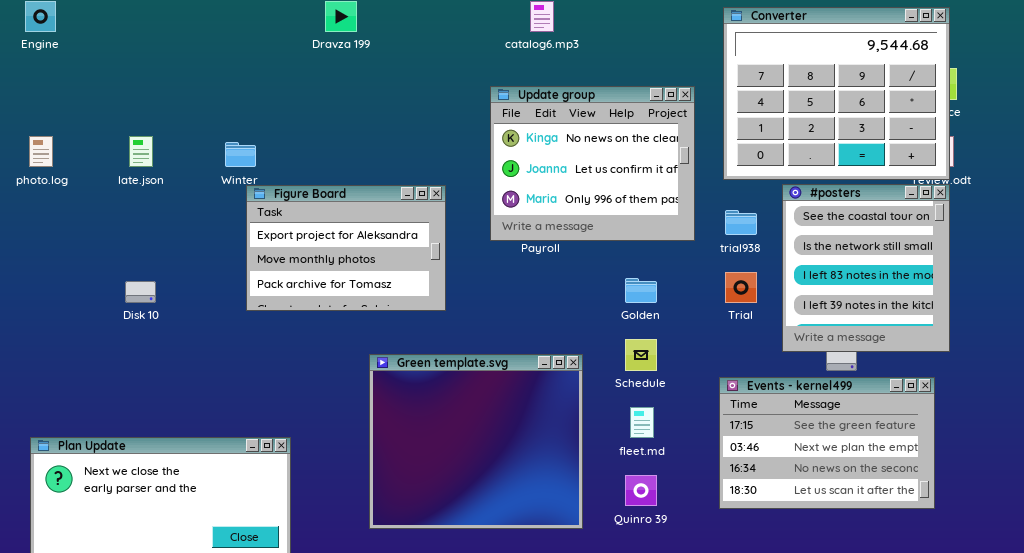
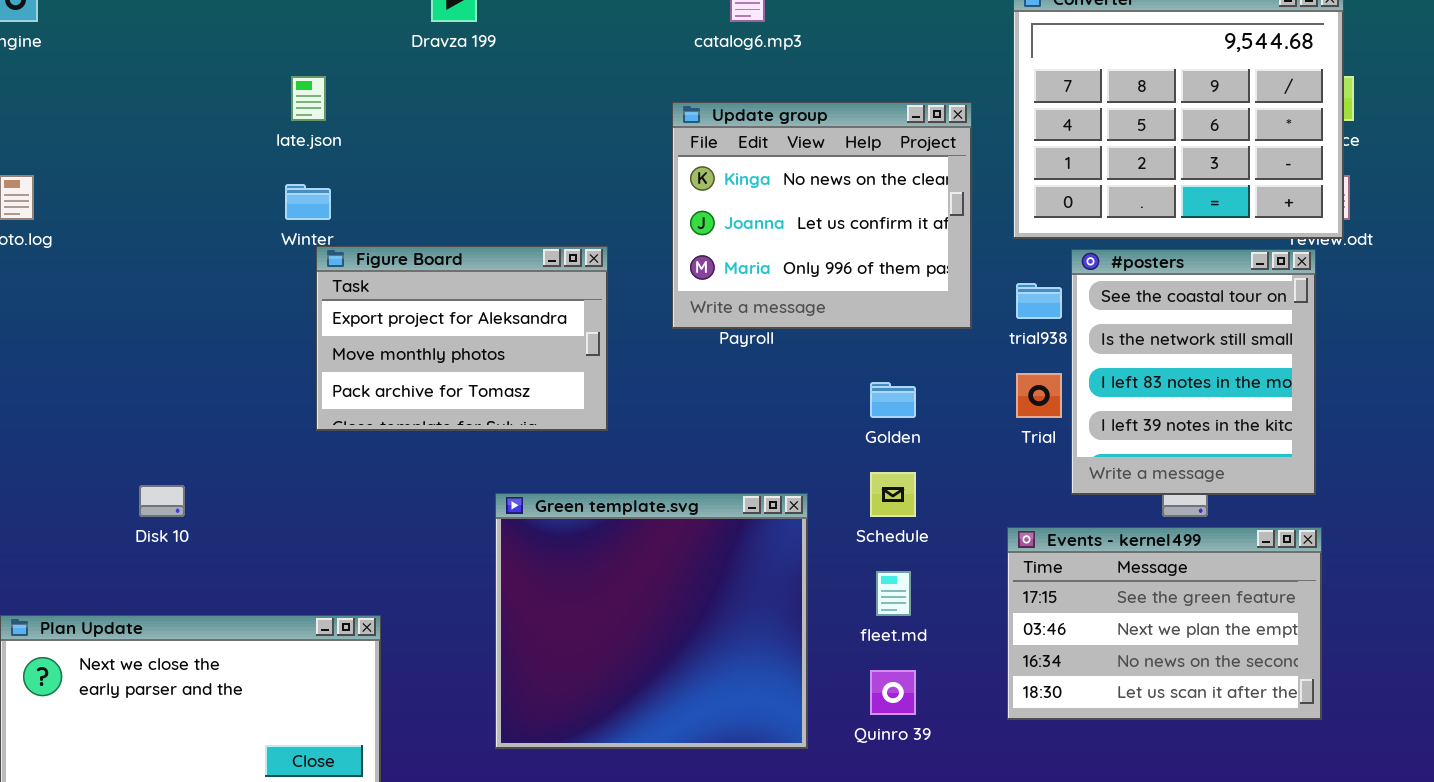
late.json: [129,136,153,167] -> [291,76,326,121], moved
#posters: [782,184,950,352] -> [1071,249,1316,495], moved
Disk 10: [125,281,156,303] -> [139,485,185,517], moved

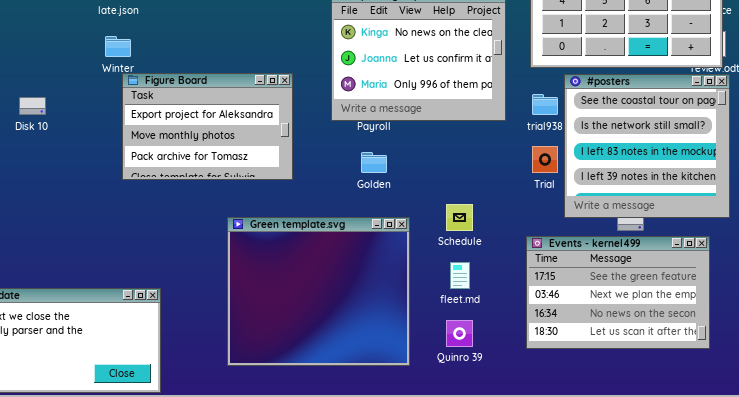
#posters: [1071,249,1316,495] -> [564,74,730,218], resized
Golden: [870,382,916,418] -> [361,152,387,173], moved
Disk 10: [139,485,185,517] -> [19,97,46,115], moved

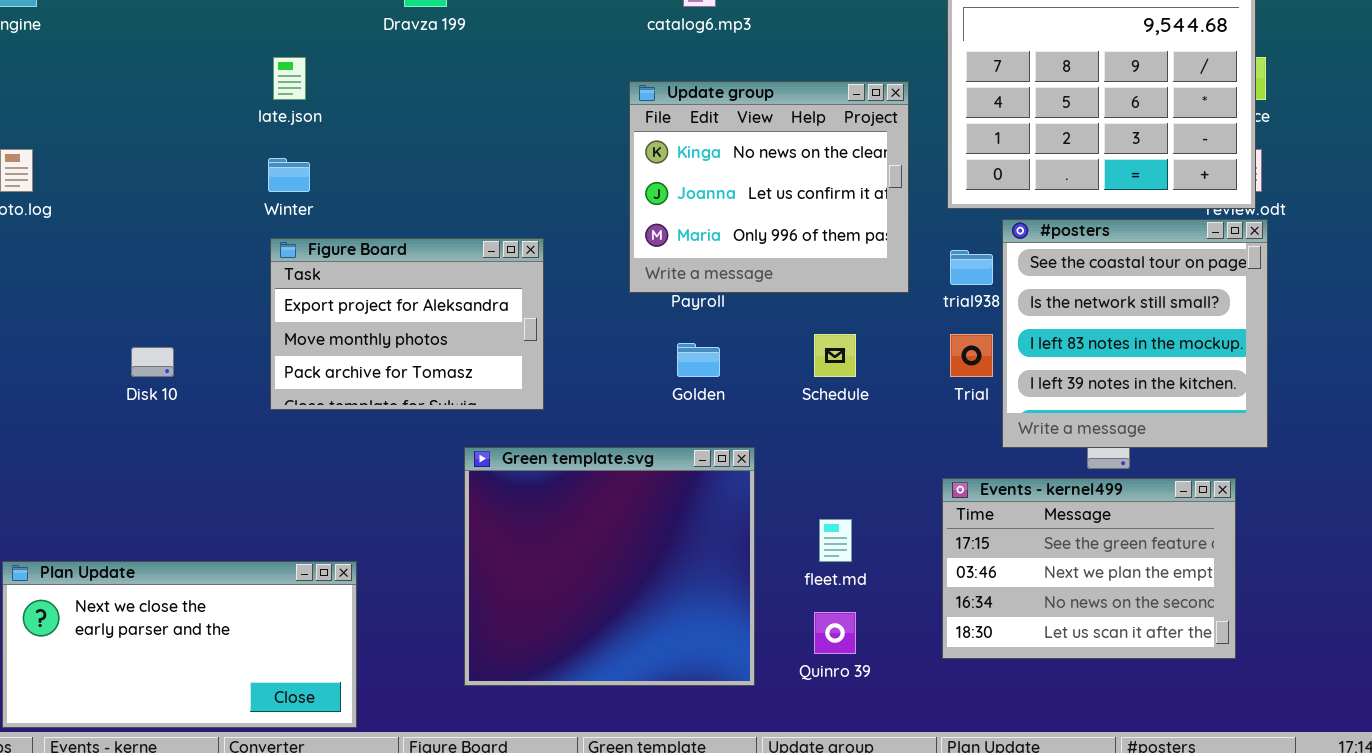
Figure Board: [122,73,293,180] -> [270,238,544,410], moved
Disk 10: [19,97,46,115] -> [131,347,174,377], moved
Schedule: [446,204,473,231] -> [814,334,856,377], moved

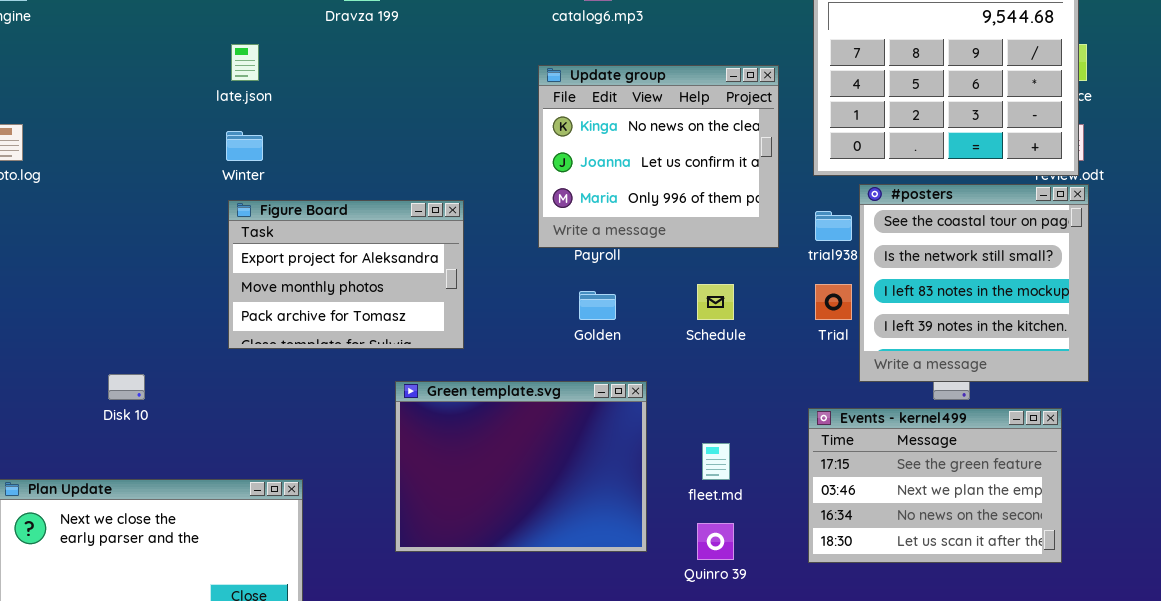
Disk 10: [131,347,174,377] -> [108,374,145,400], moved
Green template.svg: [464,447,755,686] -> [395,381,647,552], resized

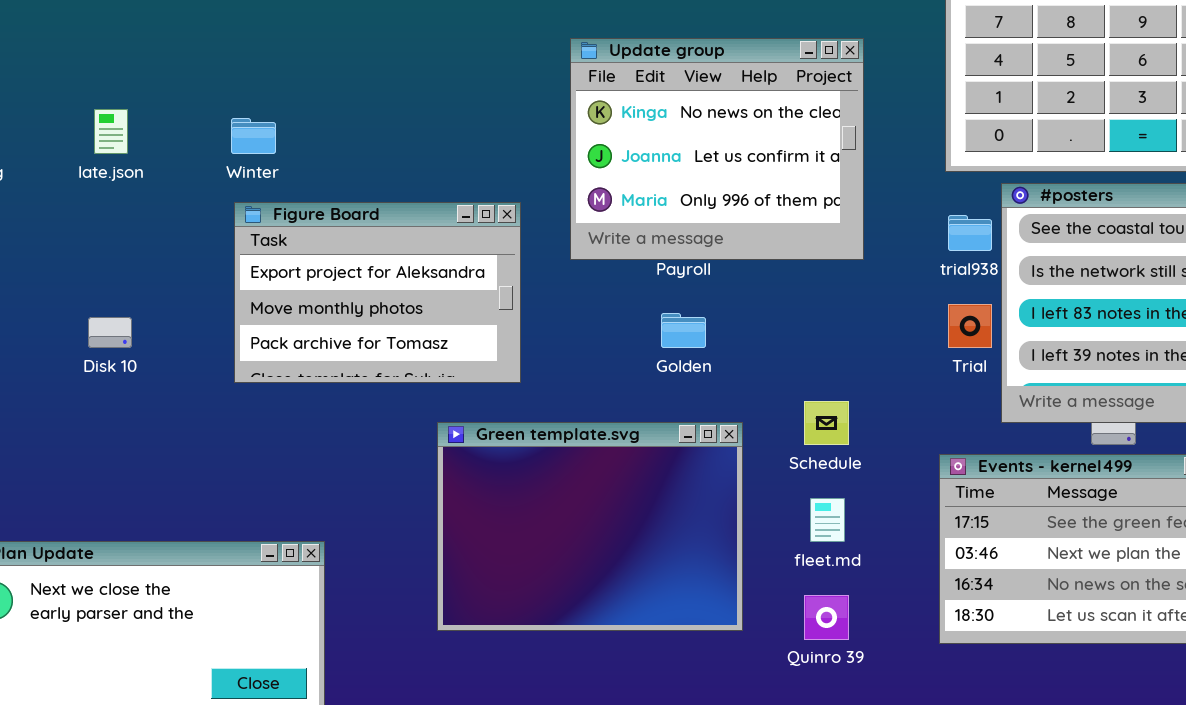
late.json: [231,44,259,81] -> [94,109,128,154], moved
Update group: [538,65,779,248] -> [570,38,864,260], moved
Schedule: [697,284,734,320] -> [804,401,849,445], moved
Disk 10: [108,374,145,400] -> [88,317,132,348], moved

